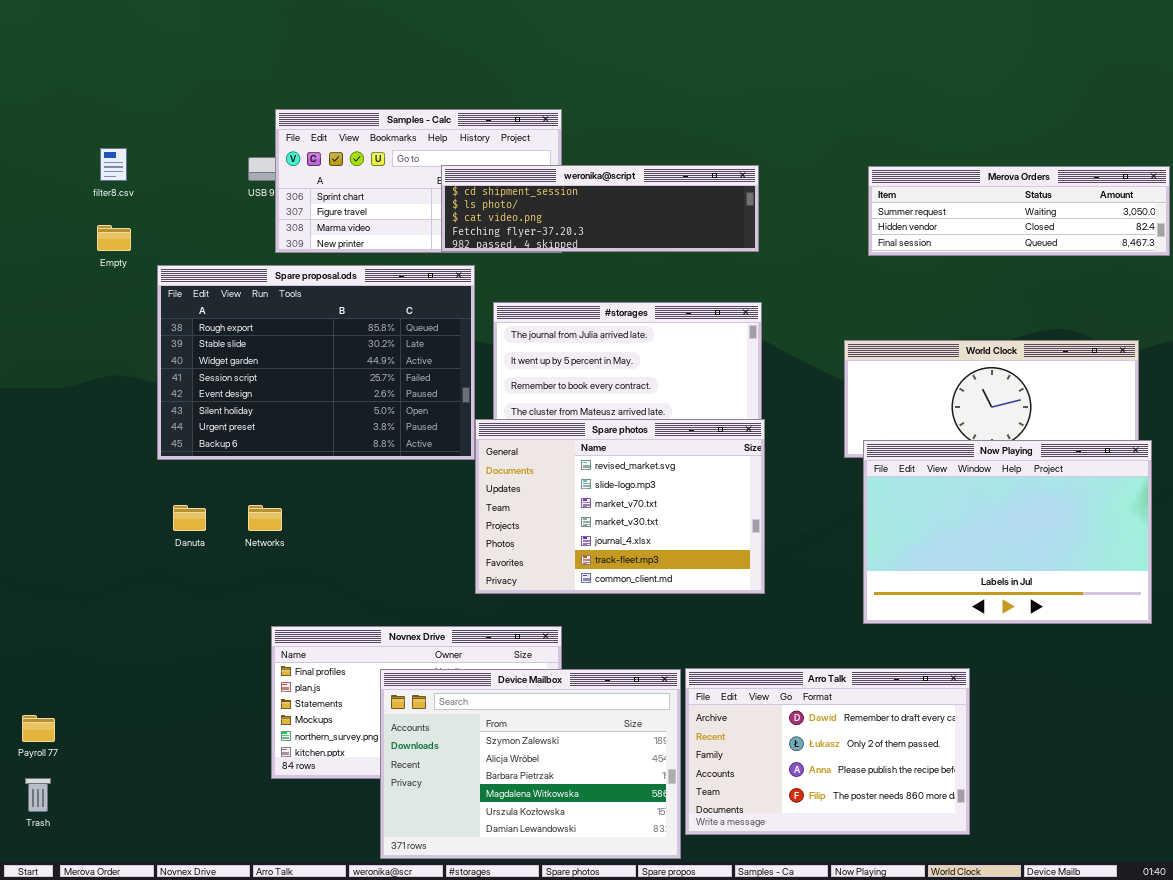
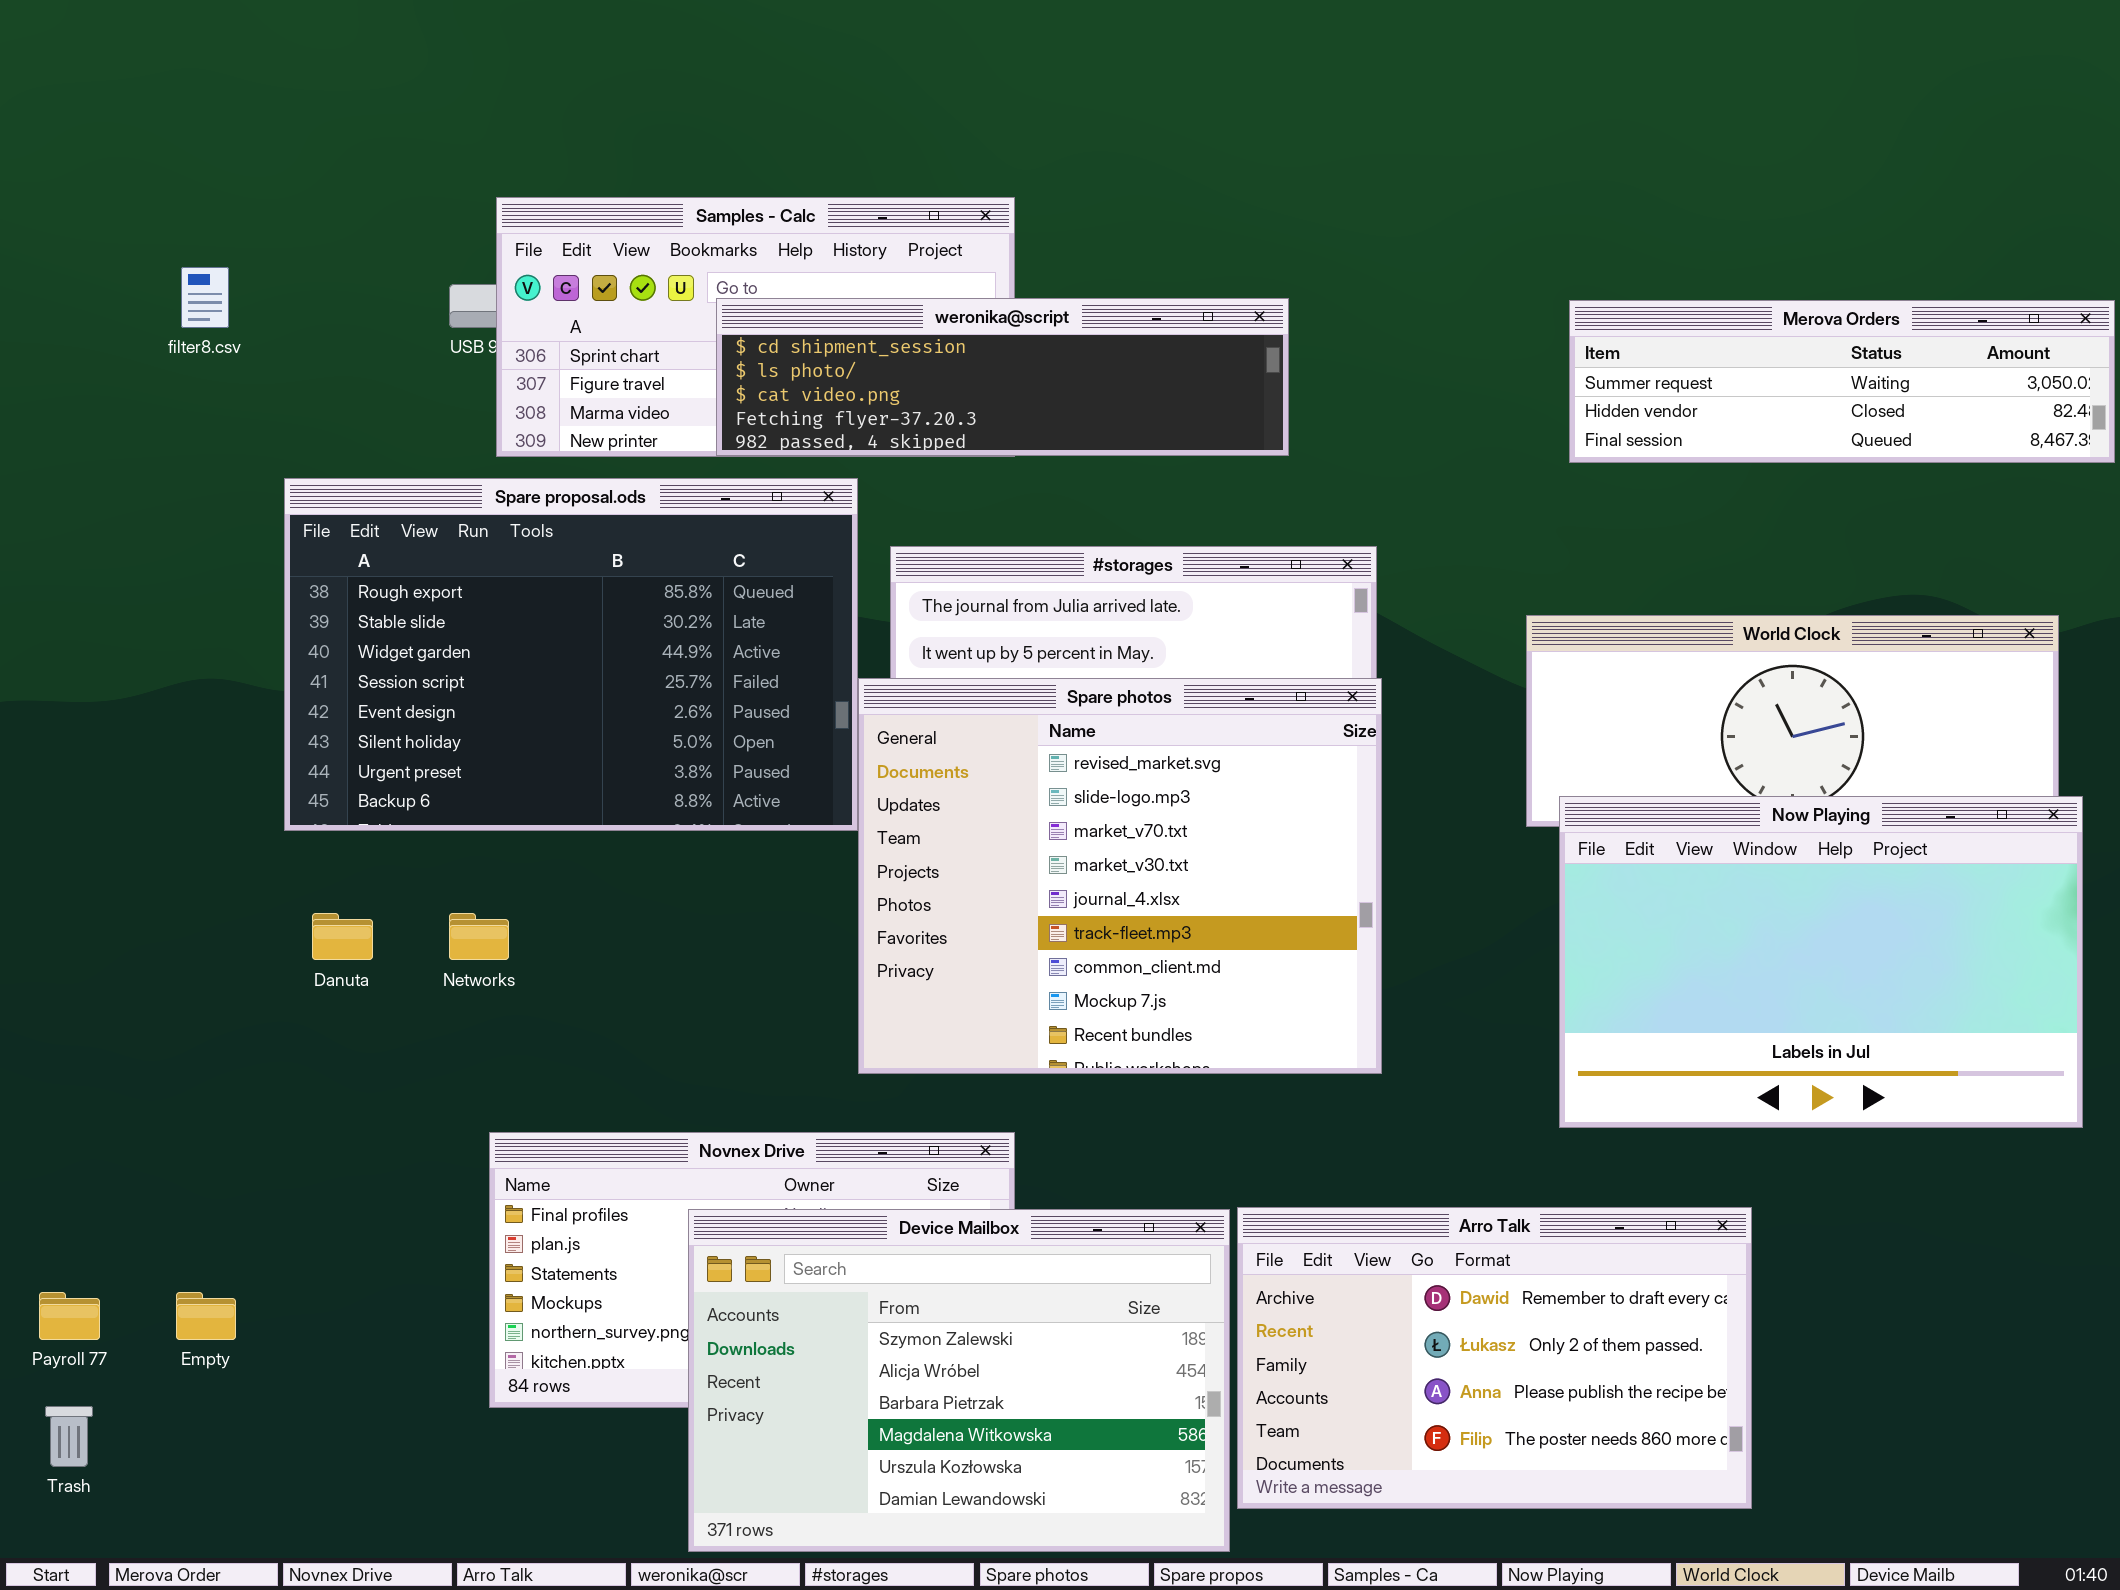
weronika@script: [441,165,759,252] -> [716,298,1289,456], moved
Empty: [97,225,131,251] -> [176,1292,236,1340], moved
Spare photos: [475,419,765,594] -> [858,678,1382,1074], resized

